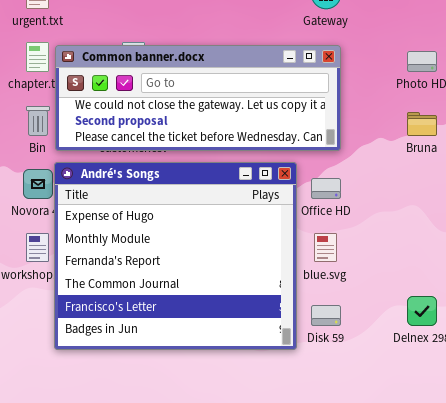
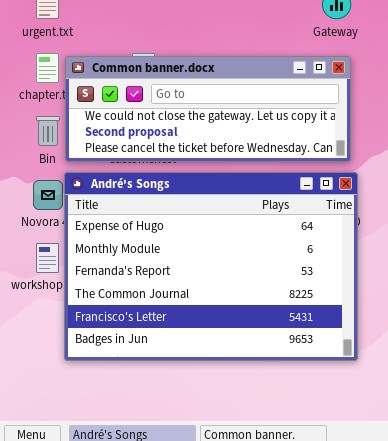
André's Songs: [54,162,297,350] -> [64,172,358,361], resized

